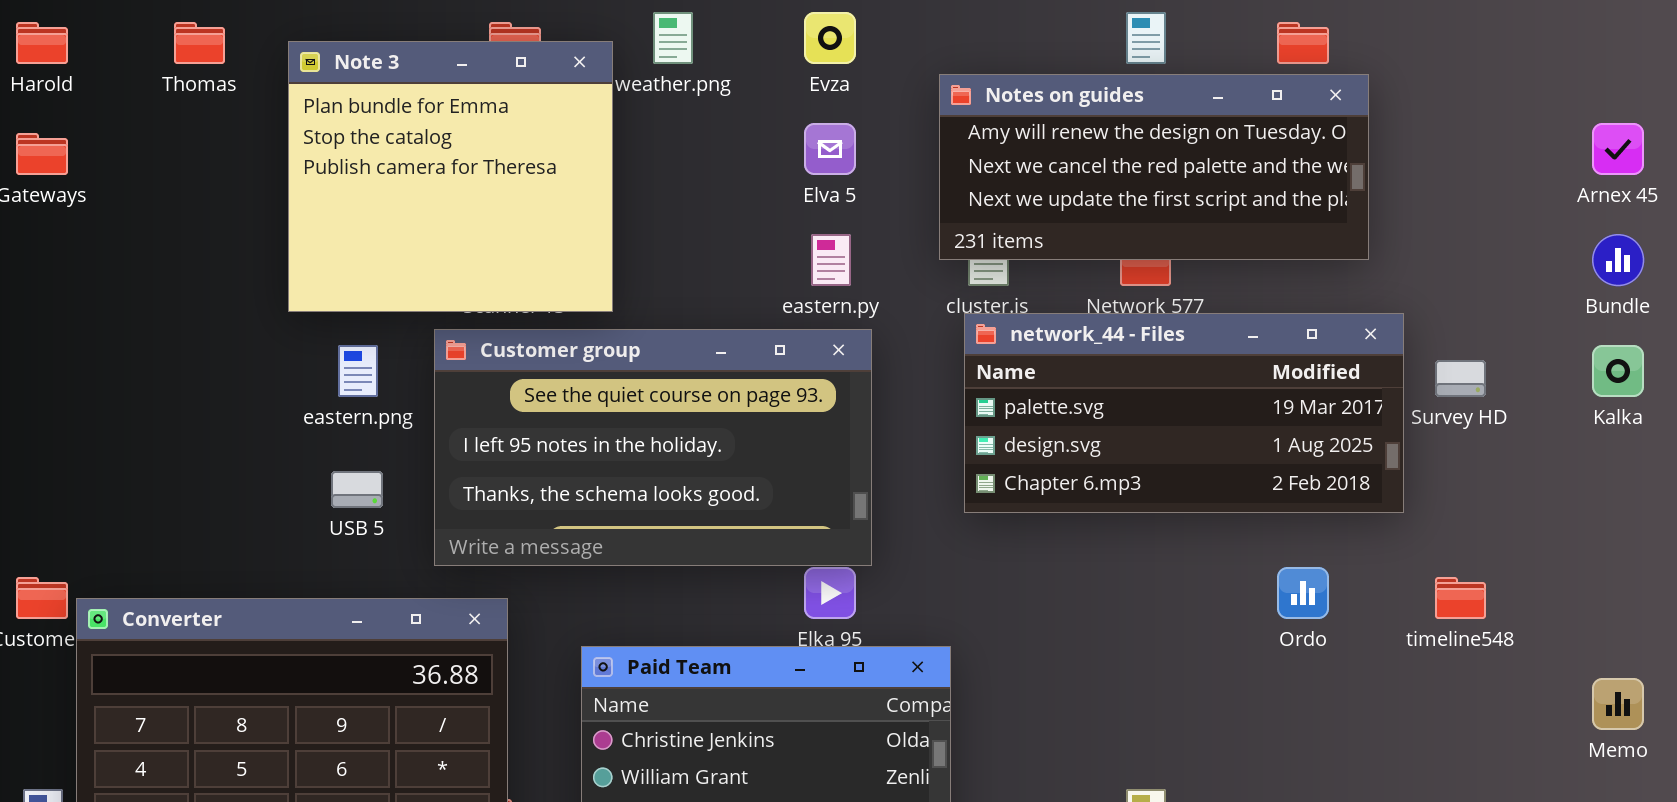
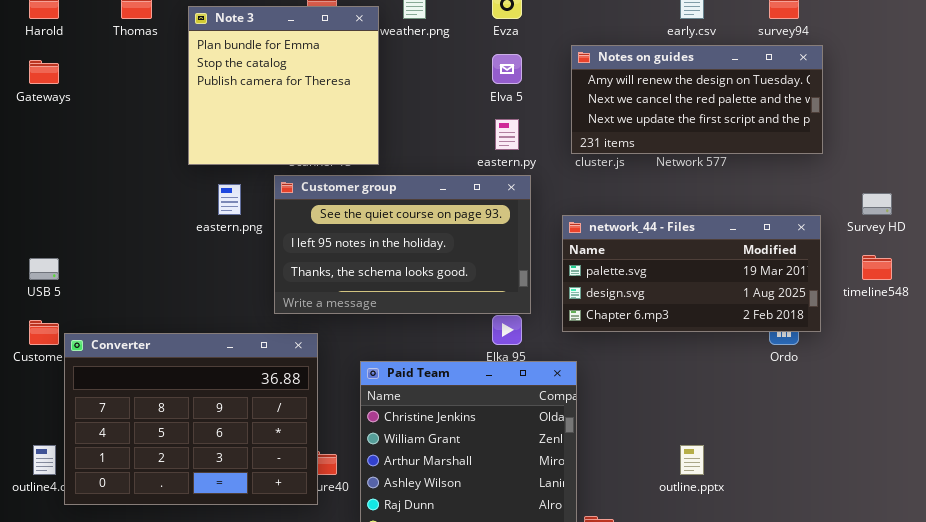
Notes on guides: [939,74,1369,260] -> [571,45,823,154], moved
network_44 - Files: [964,313,1404,513] -> [562,215,821,332], moved
USB 5: [331,471,383,508] -> [29,258,59,280], moved
timeline548: [1435,577,1486,619] -> [862,255,892,280], moved

